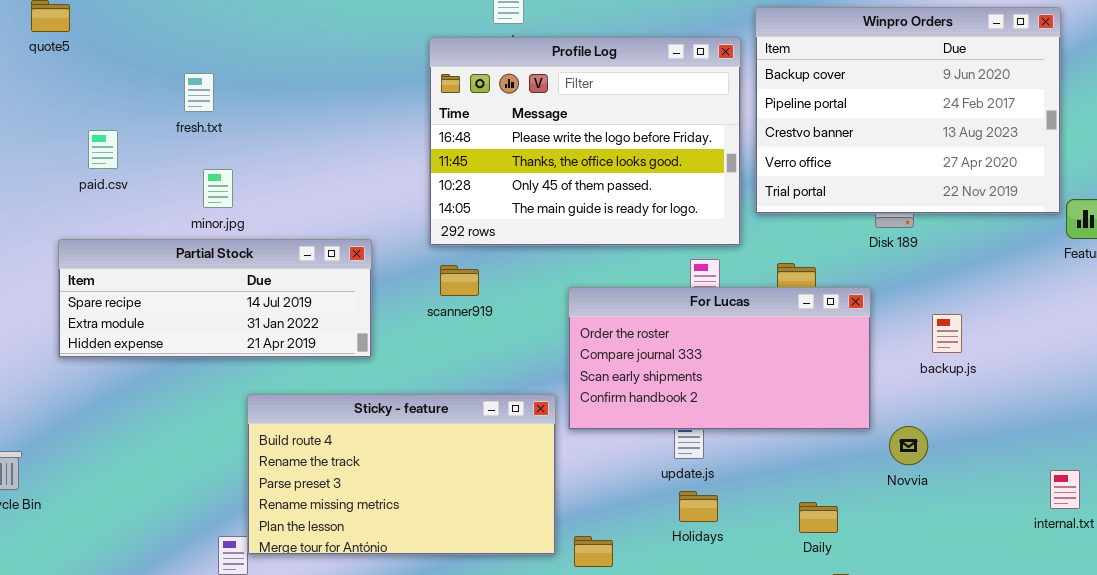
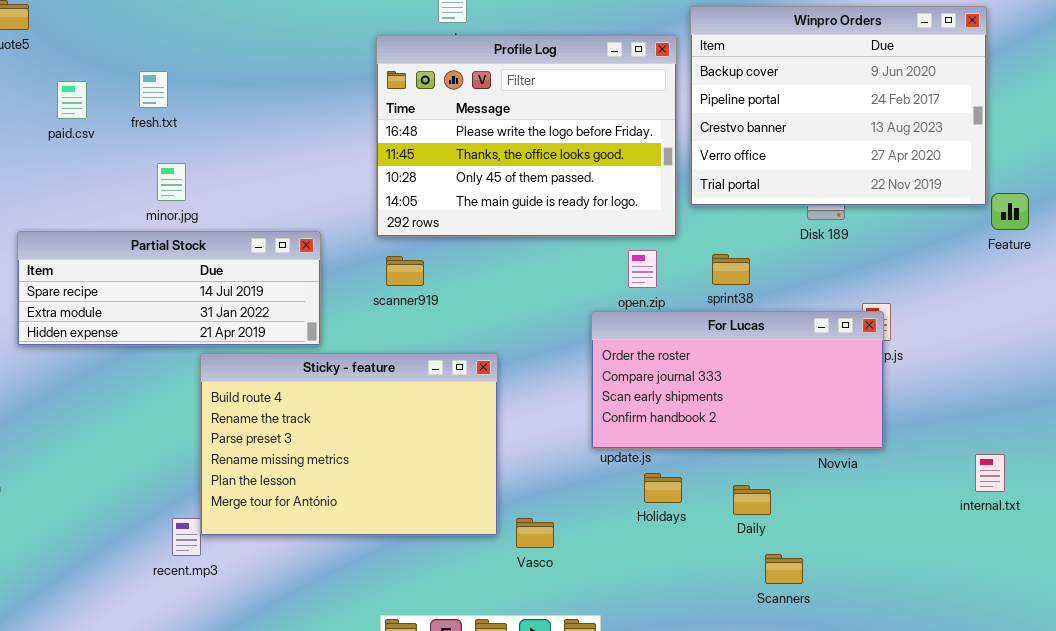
paid.csv: [88,130,118,169] -> [57,81,87,119], moved
For Lucas: [568,287,871,430] -> [591,311,884,449], moved
Sticky - feature: [247,394,556,555] -> [200,353,498,536], resized
Holidays: [679,491,718,522] -> [644,473,682,503], moved

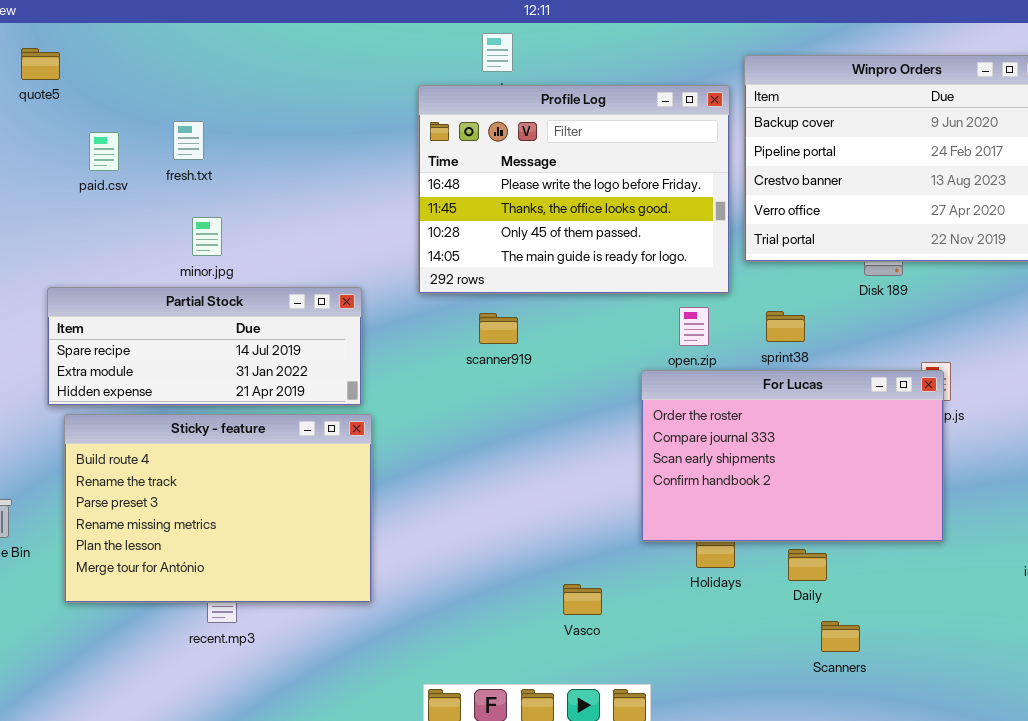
scanner919: [386,256,424,286] -> [479,313,518,344], moved
For Lucas: [591,311,884,449] -> [641,370,944,542], resized
Sticky - feature: [200,353,498,536] -> [64,414,372,603], moved

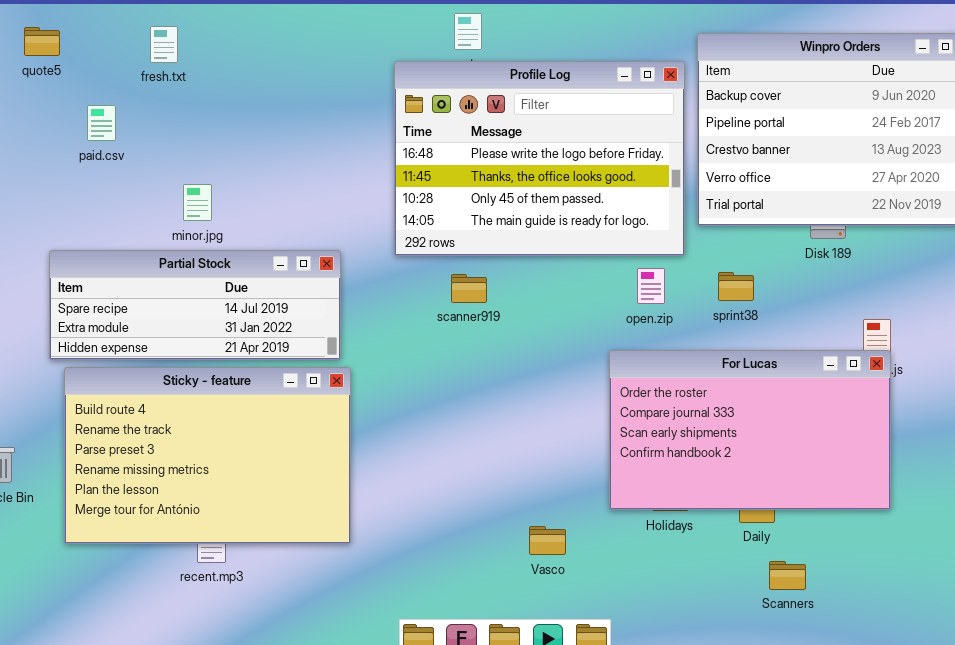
fresh.txt: [173,121,204,160] -> [150,26,178,63], moved
For Lucas: [641,370,944,542] -> [609,350,891,510], moved

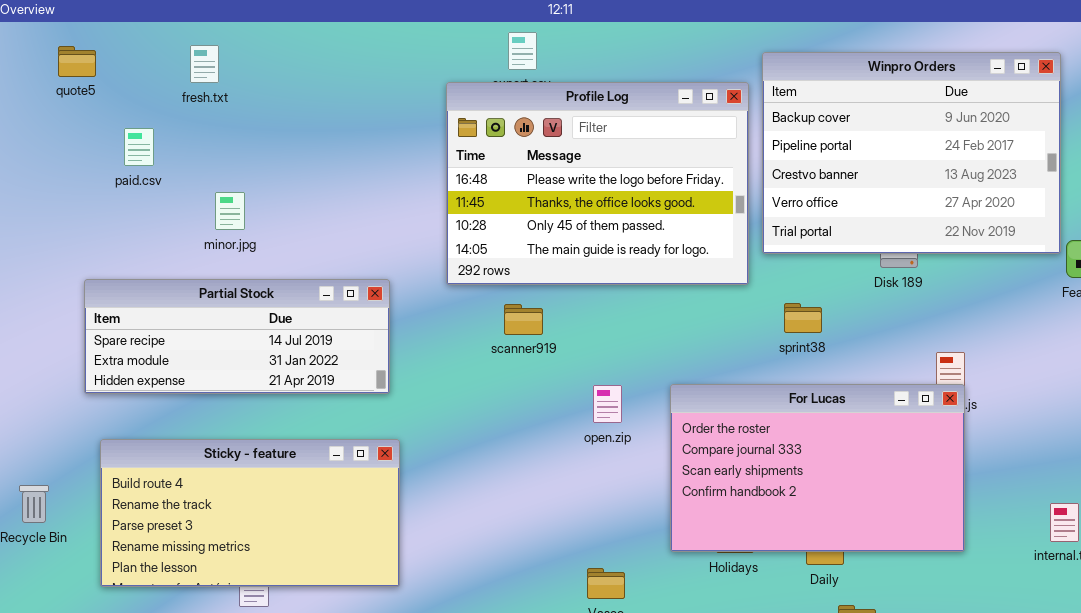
minor.jpg: [183,184,212,221] -> [215,192,245,230], moved
open.zip: [637,268,665,304] -> [593,385,622,423], moved
Sticky - feature: [64,367,351,544] -> [100,439,400,587], resized

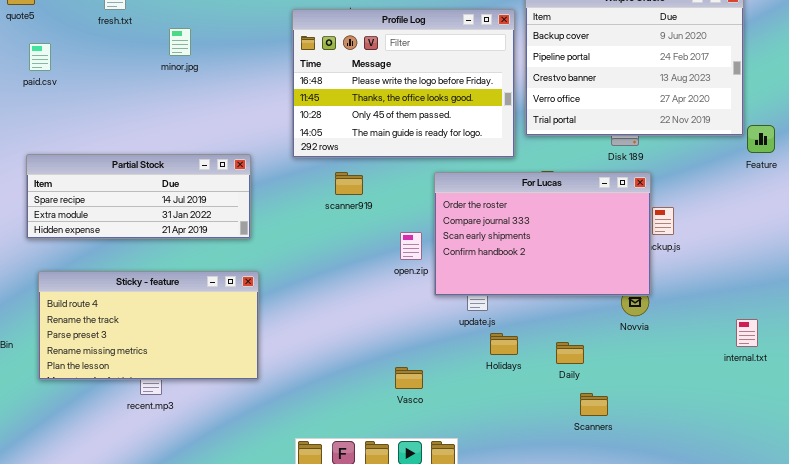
paid.csv: [124,128,154,166] -> [29,43,51,71], moved
minor.jpg: [215,192,245,230] -> [169,28,191,56], moved
For Lucas: [670,384,965,552] -> [434,172,651,296], moved

